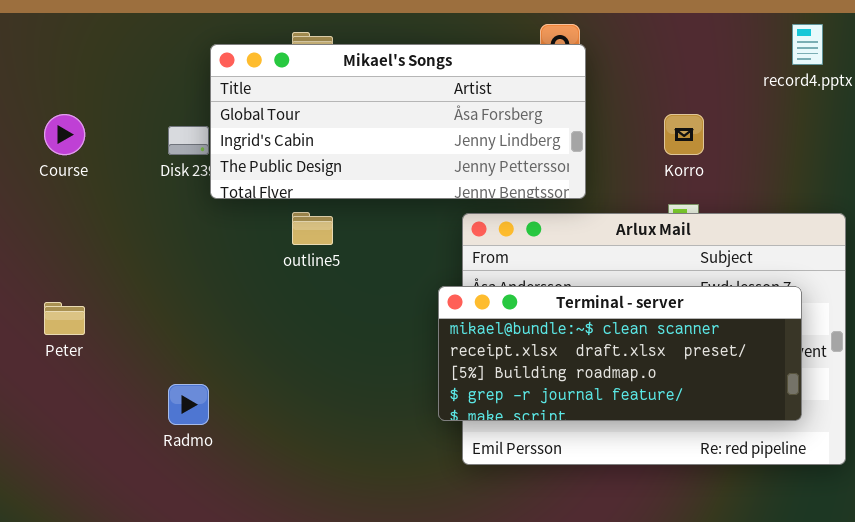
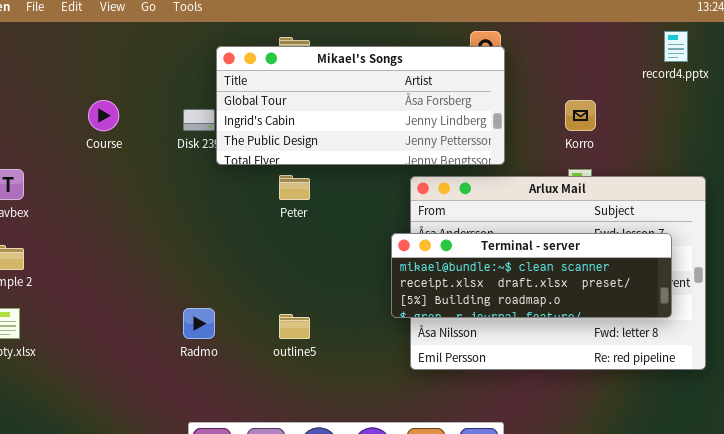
outline5: [292,212,333,245] -> [279,314,310,339], moved
Terminal - server: [438,286,802,421] -> [391,233,672,318], resized
Peter: [44,302,85,335] -> [279,175,310,200], moved

